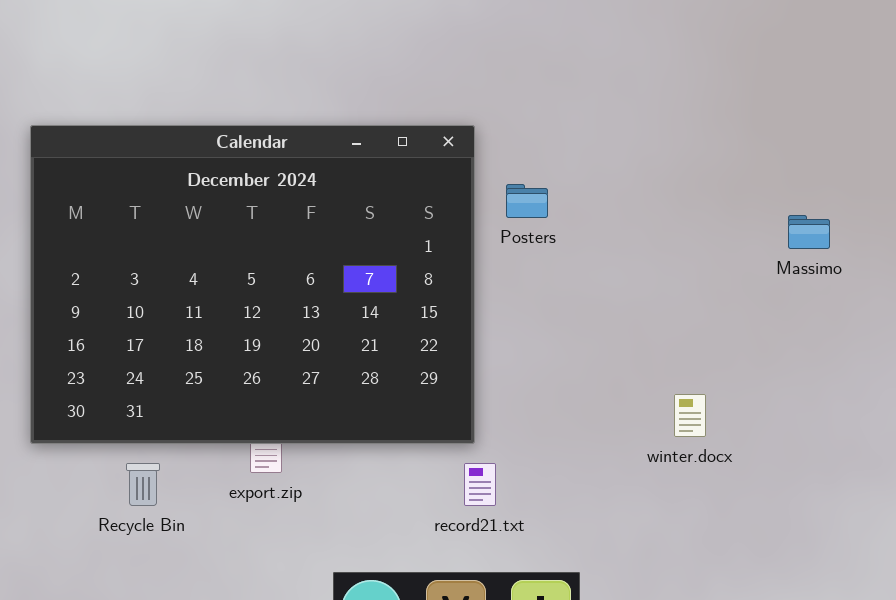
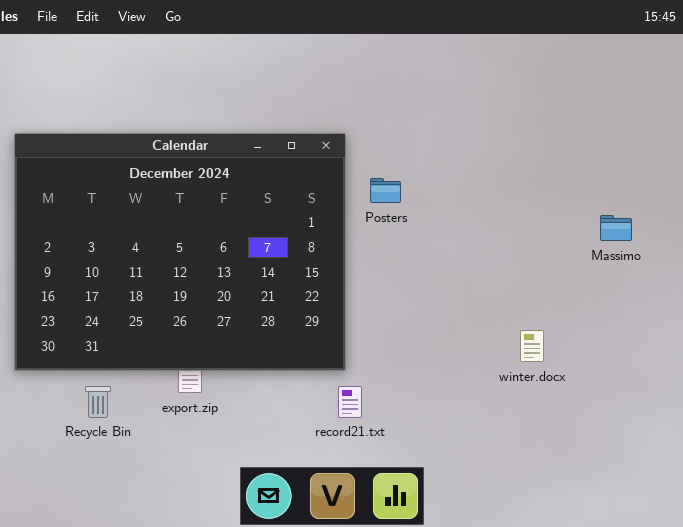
Massimo: [788,215,830,249] -> [600,215,632,241], moved
winter.docx: [674,394,706,437] -> [520,330,544,362], moved

